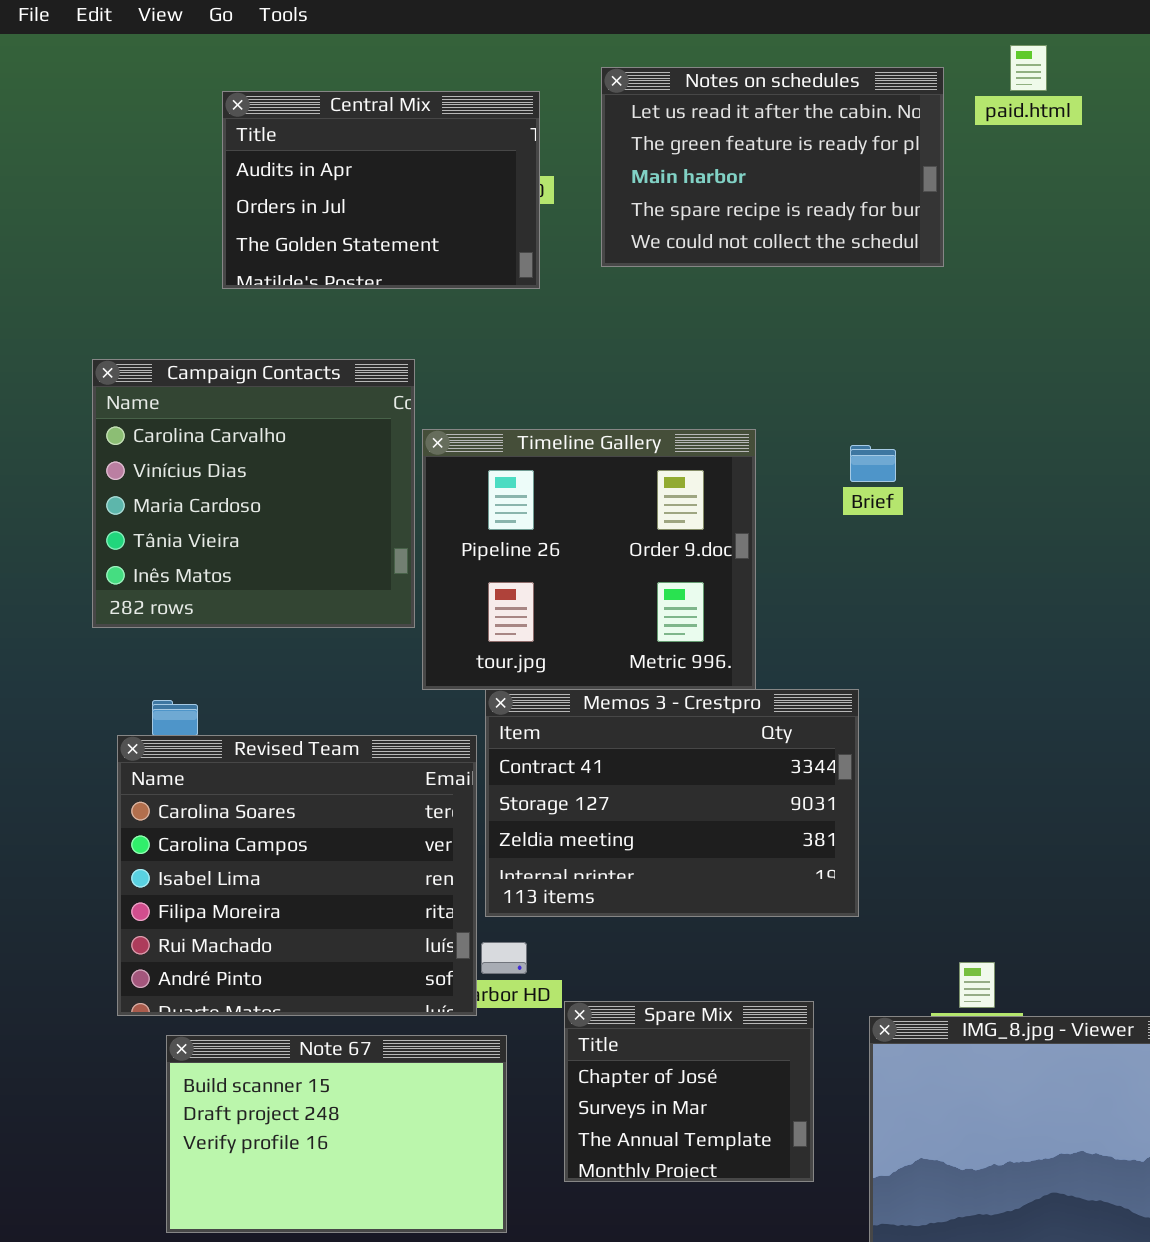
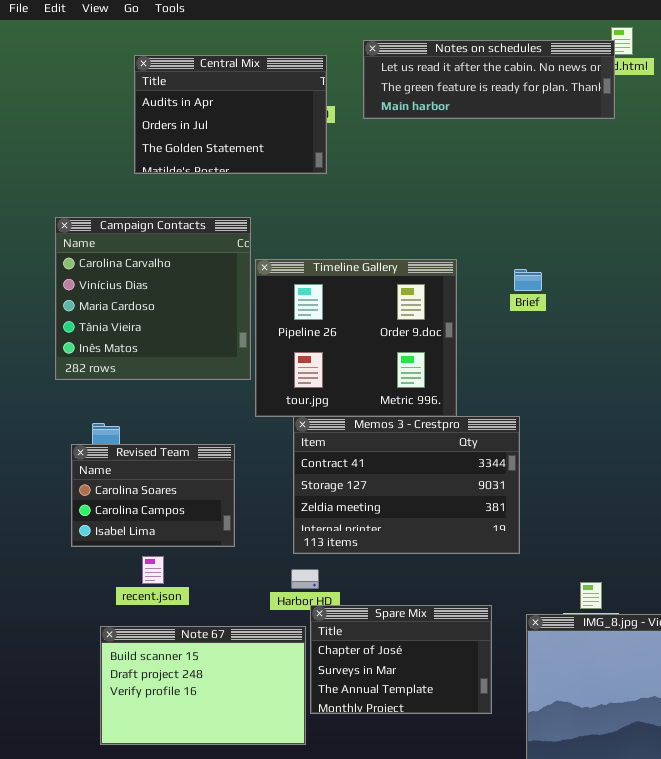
Notes on schedules: [601,67,944,267] -> [363,40,615,119], resized
Revised Team: [117,735,477,1016] -> [71,444,235,547], resized
Spare Mix: [564,1001,814,1182] -> [310,605,492,714], resized

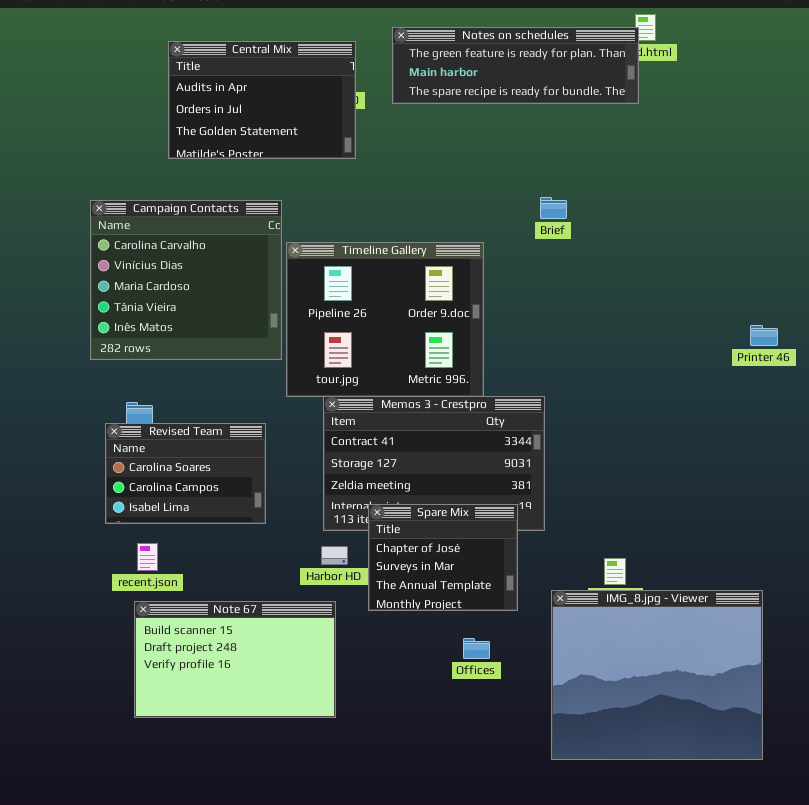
Notes on schedules: [363,40,615,119] -> [392,27,639,104], scrolled down 1 row
Brief: [514,269,542,291] -> [540,197,567,219], moved
recent.json: [142,556,164,584] -> [137,543,158,571], moved
Spare Mix: [310,605,492,714] -> [368,504,518,611], moved, resized

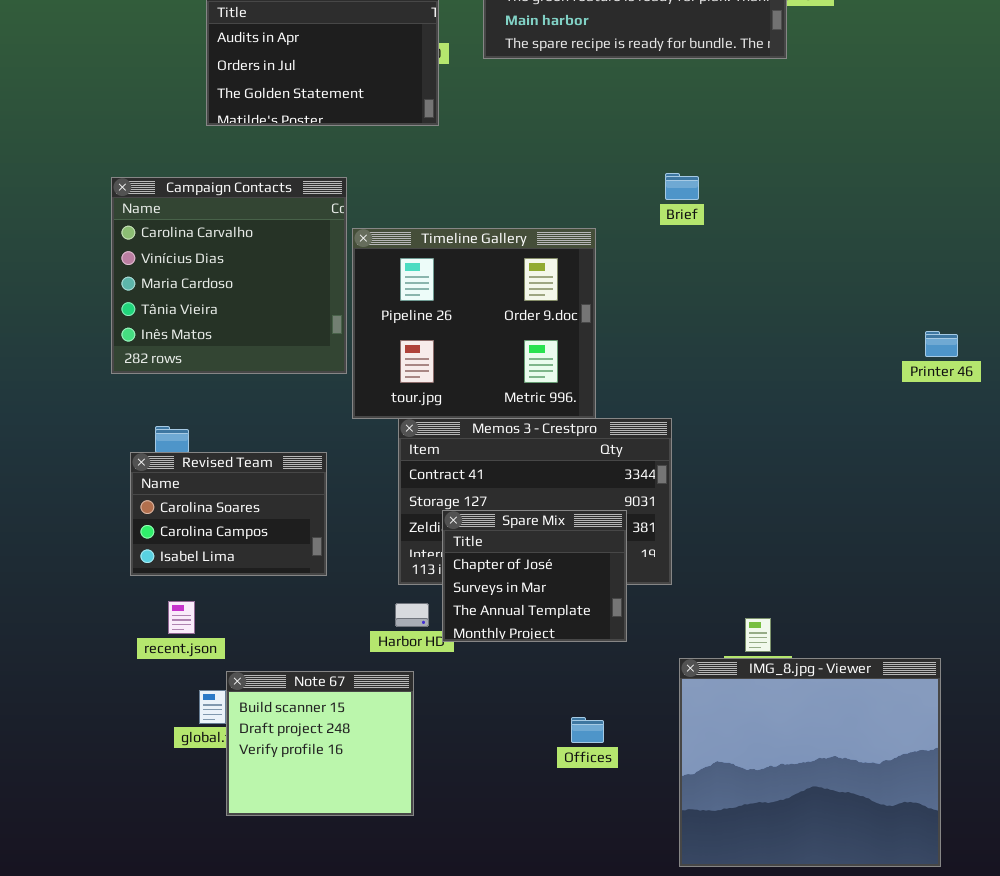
Spare Mix: [368,504,518,611] -> [442,510,627,642], moved
Note 67: [134,601,336,718] -> [226,671,414,816], resized

